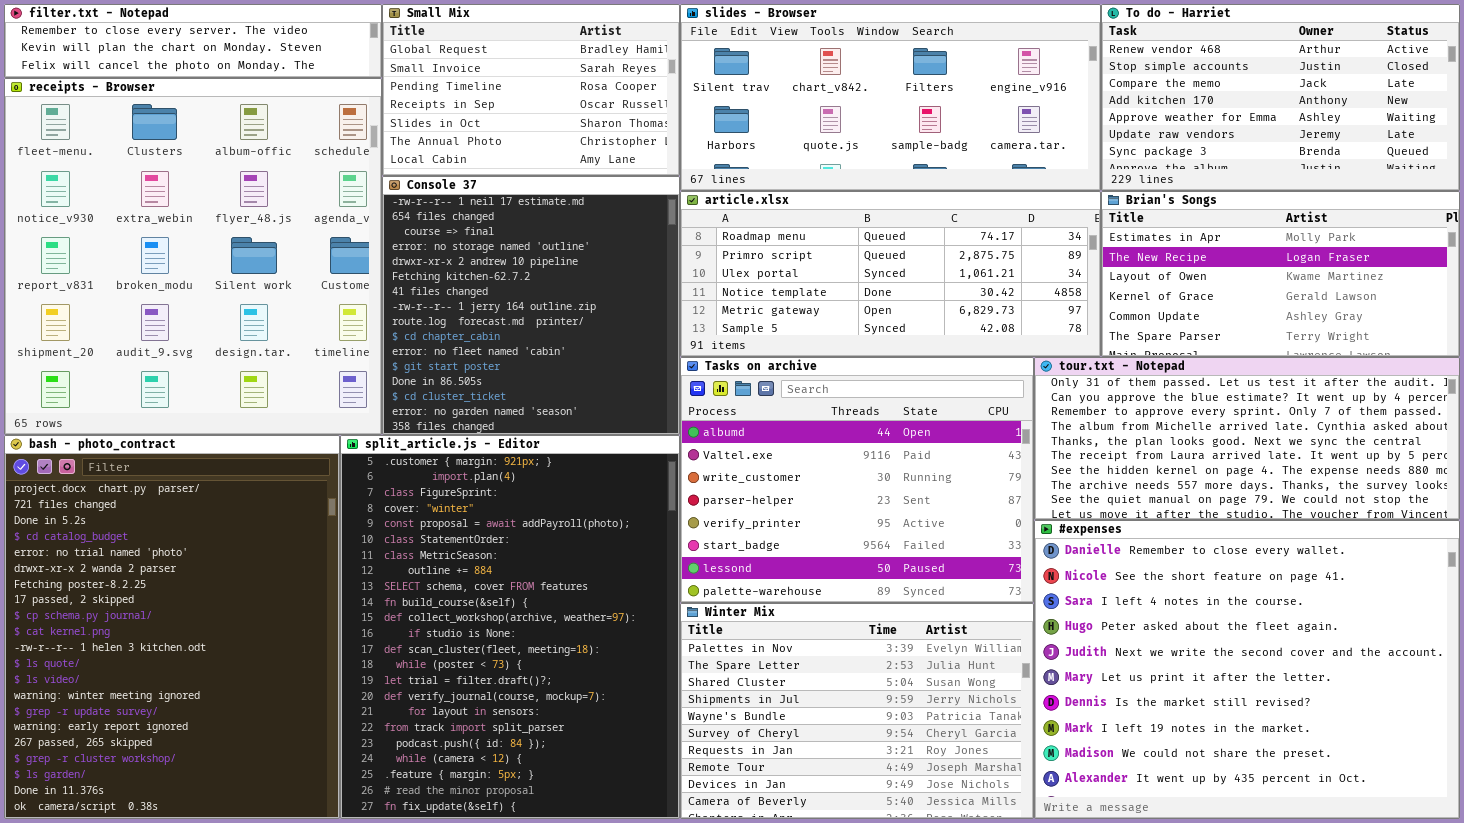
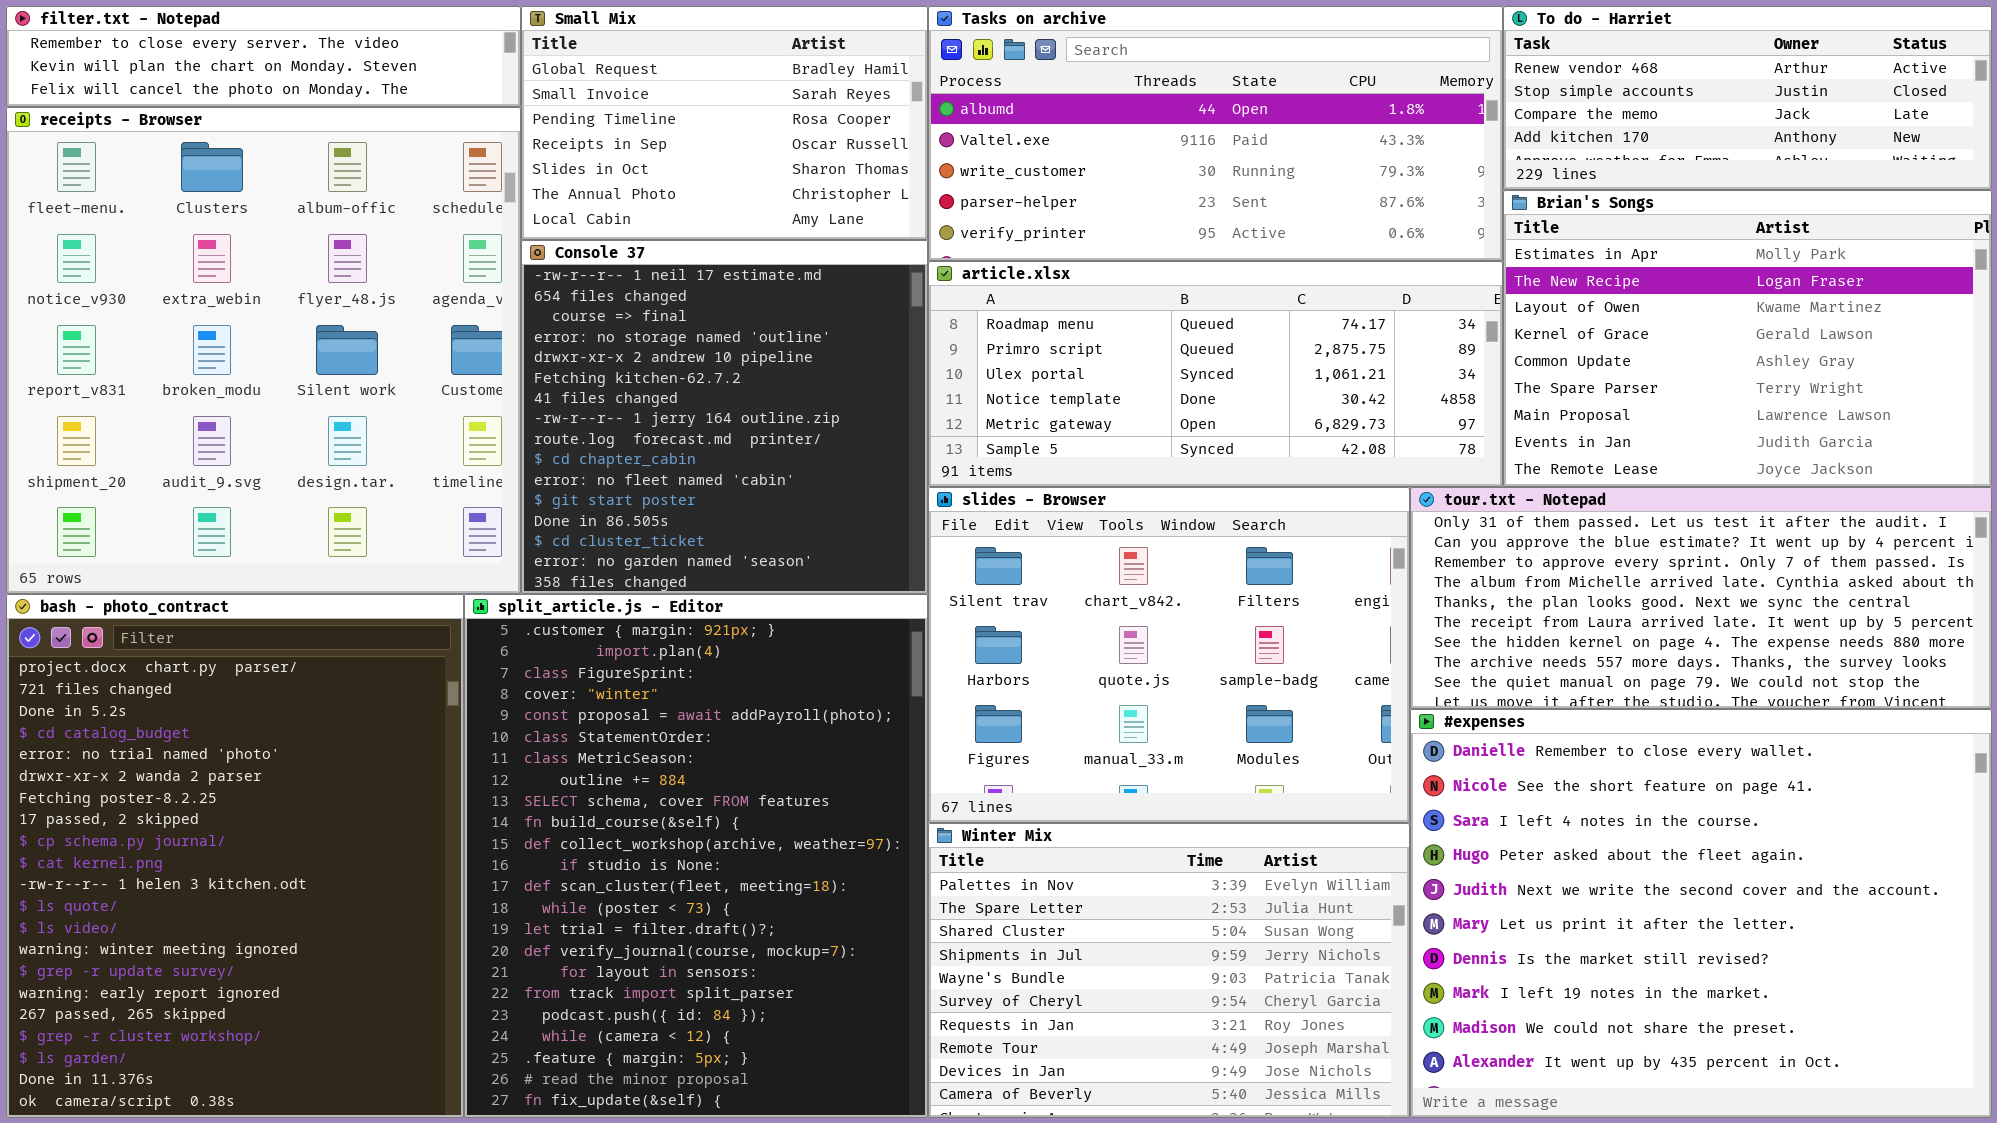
slides - Browser: [680,4,1101,191] -> [928,487,1410,823], moved, resized
To do - Harriet: [1101,4,1460,191] -> [1503,6,1992,190], resized
Brian's Songs: [1101,191,1460,357] -> [1503,190,1992,487], resized
Tasks on archive: [680,357,1034,603] -> [928,6,1503,261], moved, resized

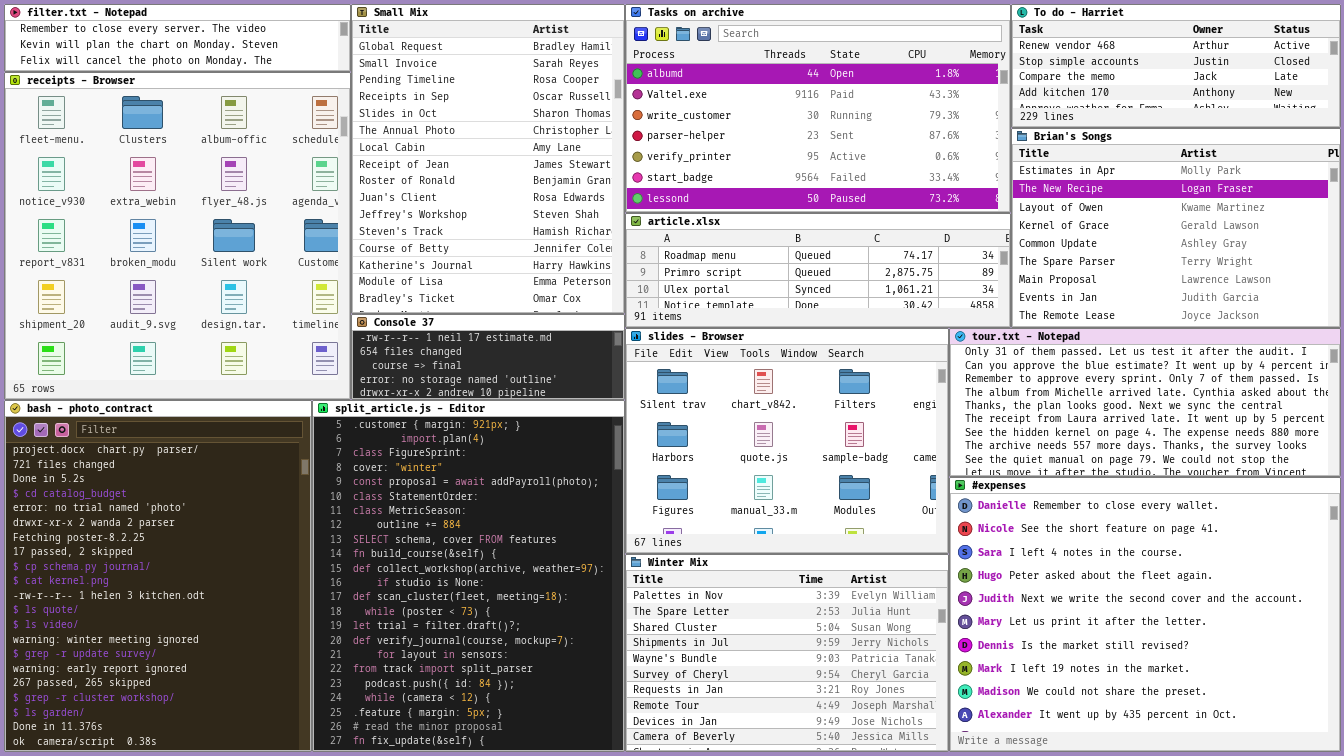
Small Mix: [521,6,928,240] -> [351,4,625,314], resized
Tasks on archive: [928,6,1503,261] -> [625,4,1011,213], resized
Console 37: [521,240,928,594] -> [351,314,625,400], resized
article.xlsx: [928,261,1503,487] -> [625,213,1011,328], resized

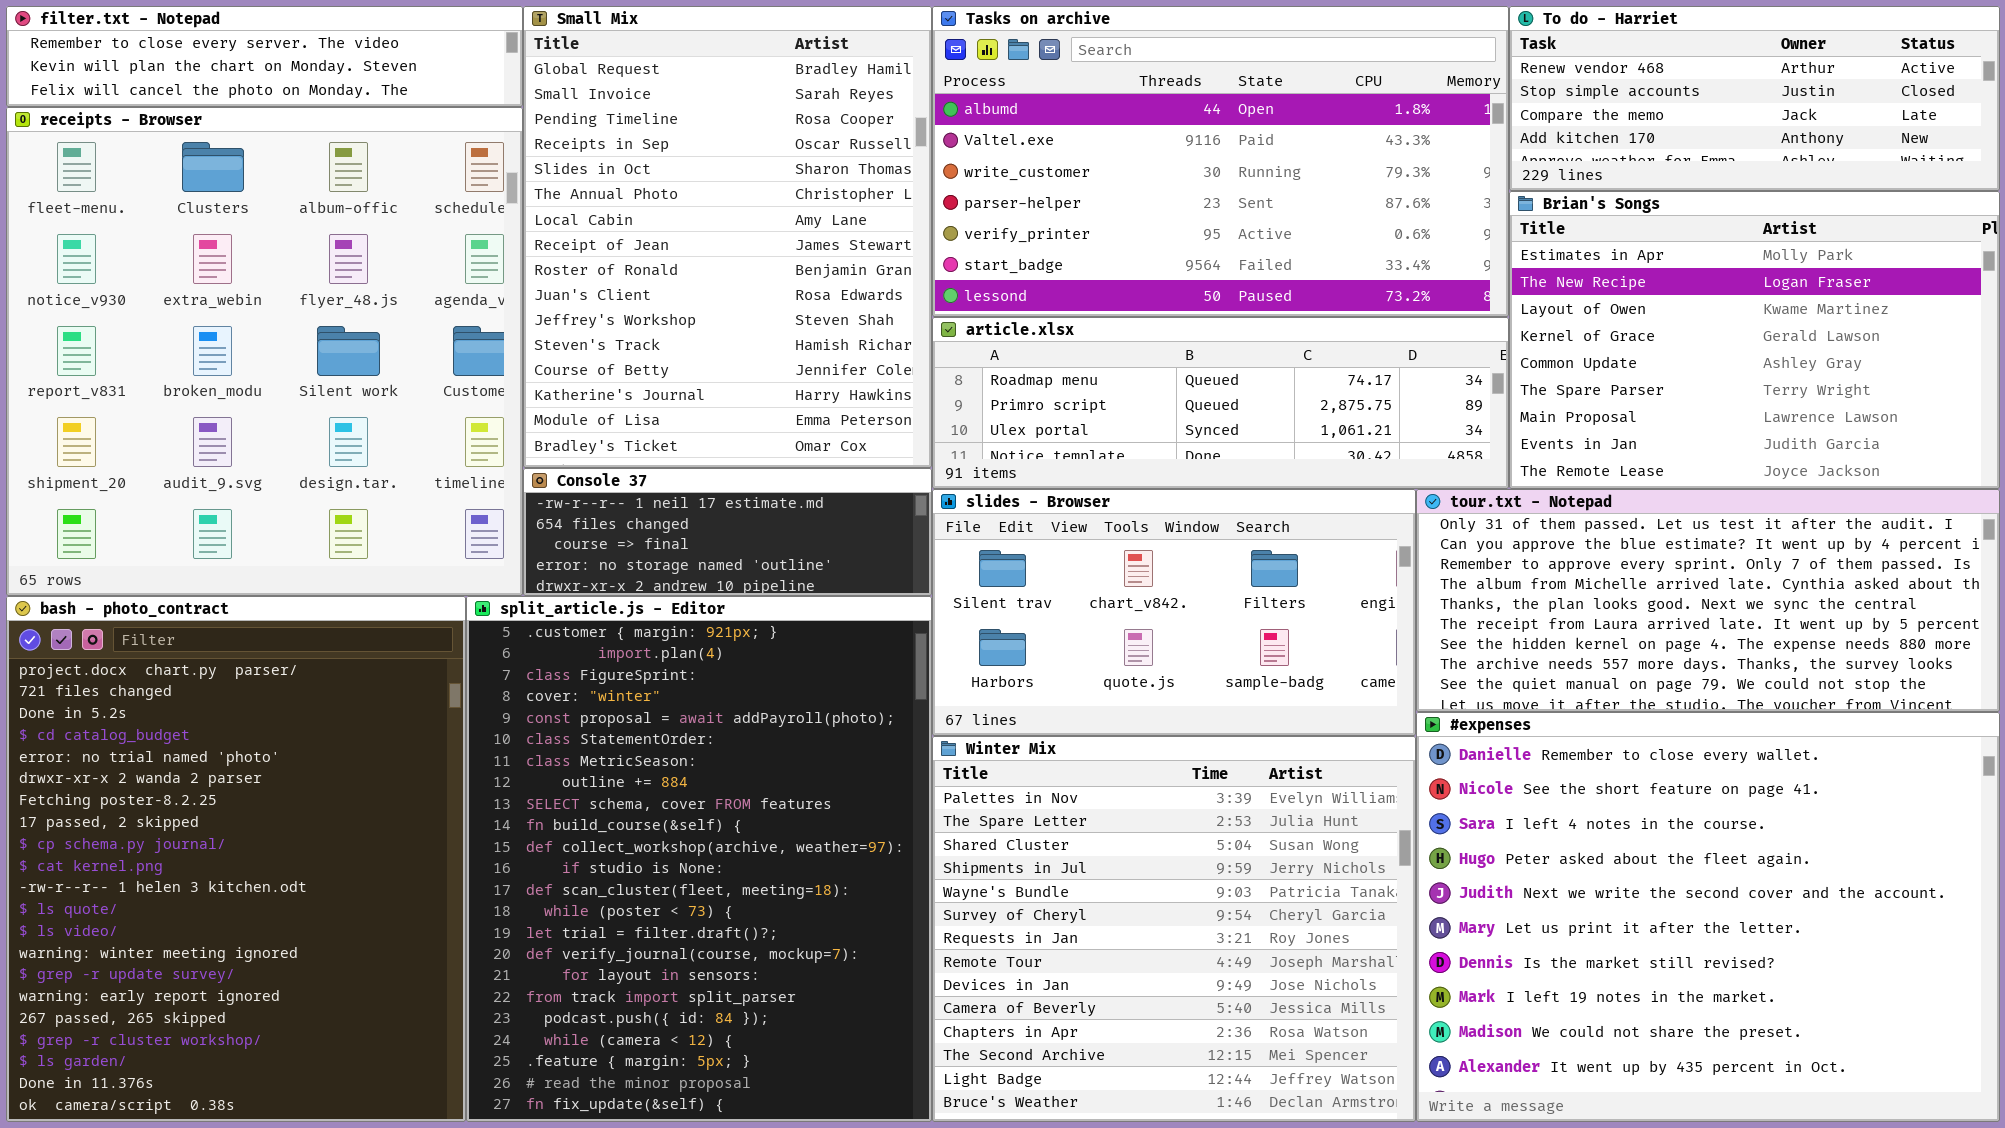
slides - Browser: [625,328,949,554] -> [932,489,1416,736], resized
Winter Mix: [625,554,949,752] -> [932,736,1416,1122], resized

